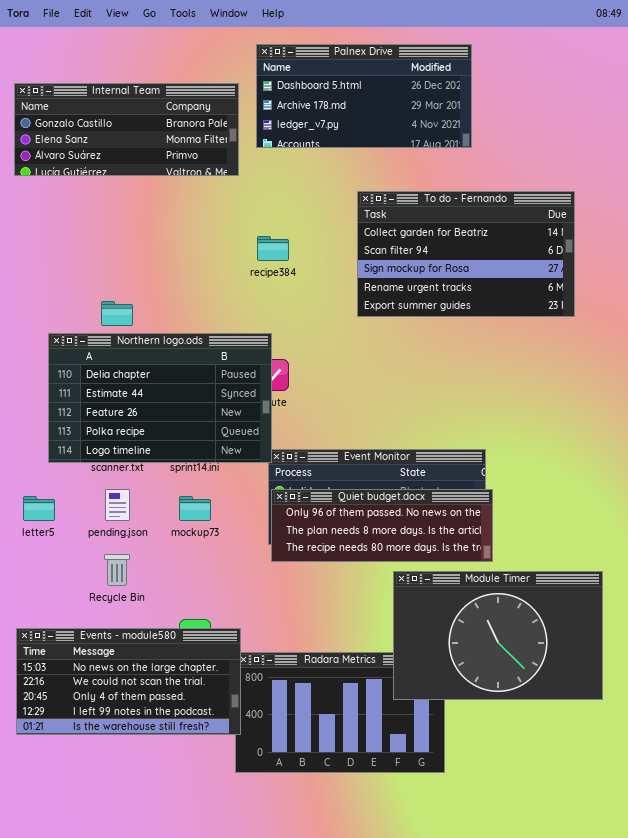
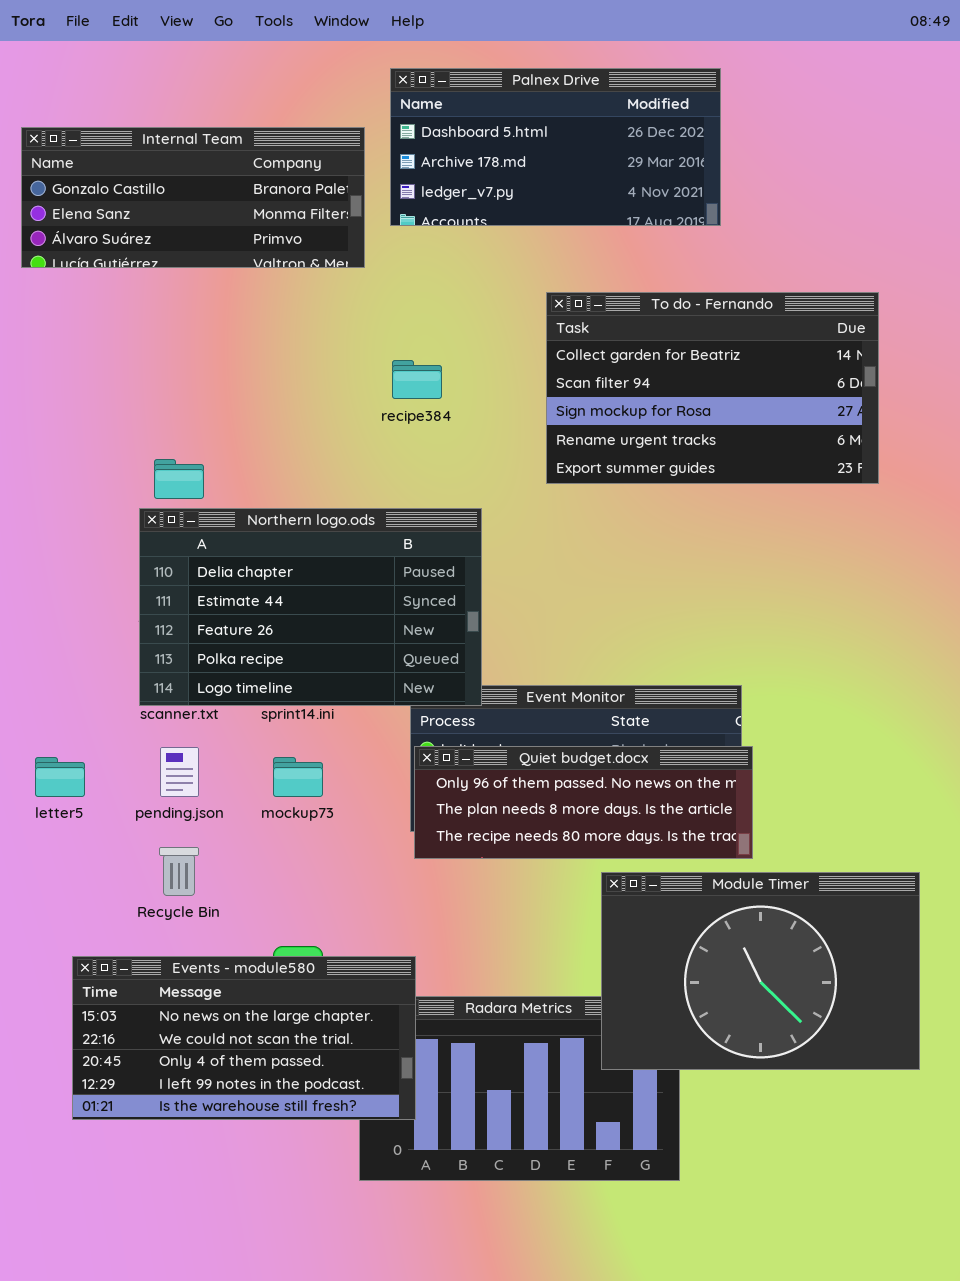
Northern logo.ods: [48,333,272,463] -> [139,508,482,706], moved
Events - module580: [16,628,241,735] -> [72,956,416,1120], moved

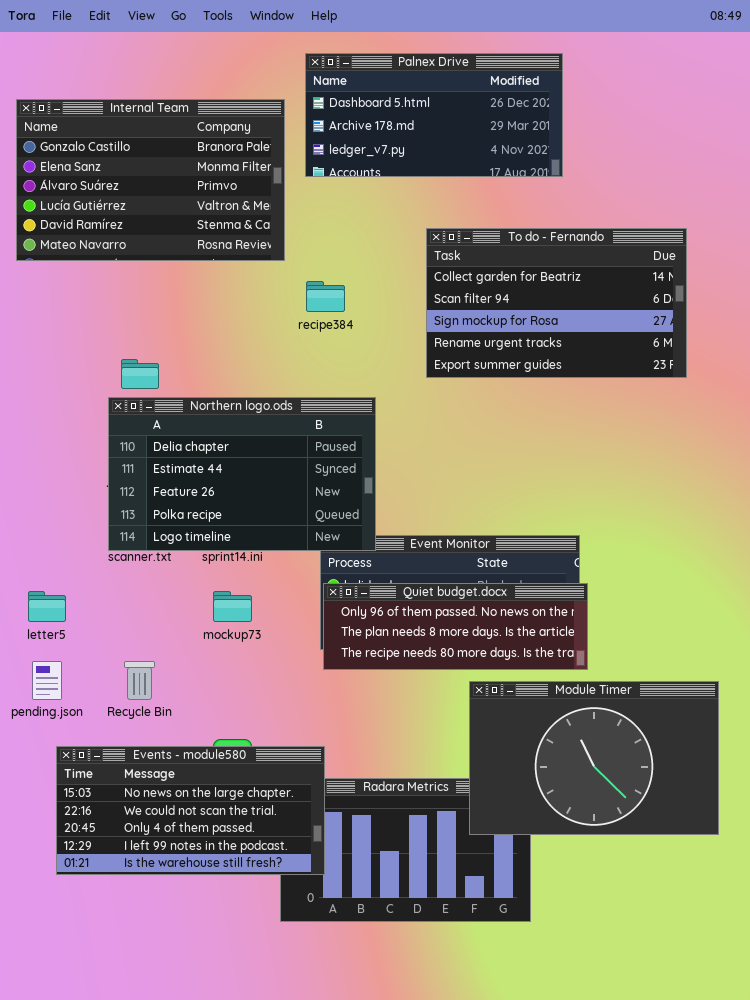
Internal Team: [21,127,365,268] -> [16,99,285,261], resized
pending.json: [160,747,199,797] -> [32,661,62,700], moved

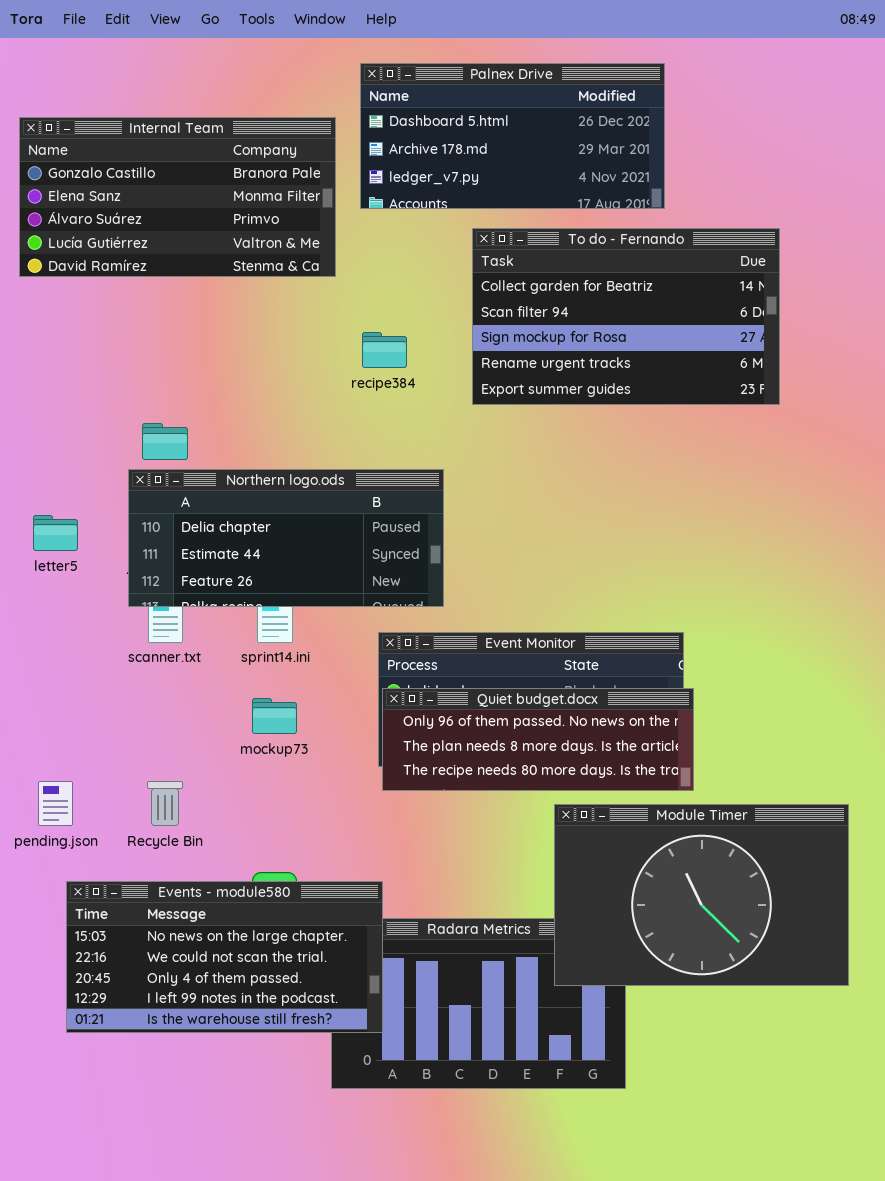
Internal Team: [16,99,285,261] -> [19,117,336,277], resized
To do - Fernando: [426,228,687,378] -> [472,228,780,405], moved
Northern logo.ods: [108,397,376,551] -> [128,469,444,607], resized
letter5: [28,591,66,622] -> [33,515,78,551], moved

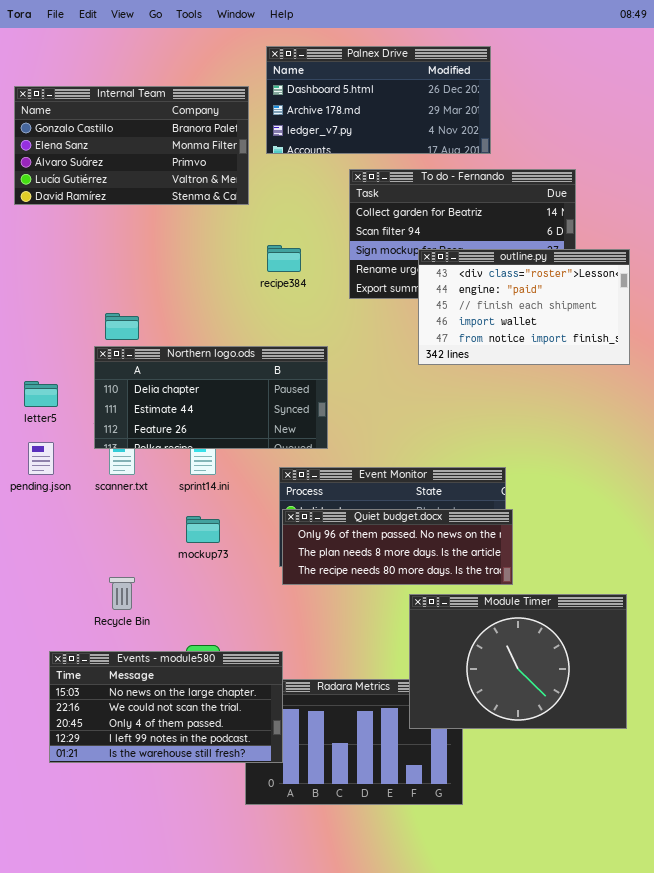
outline.py: none -> [418,249,630,365], opened
pending.json: [38,781,73,826] -> [28,442,54,475], moved

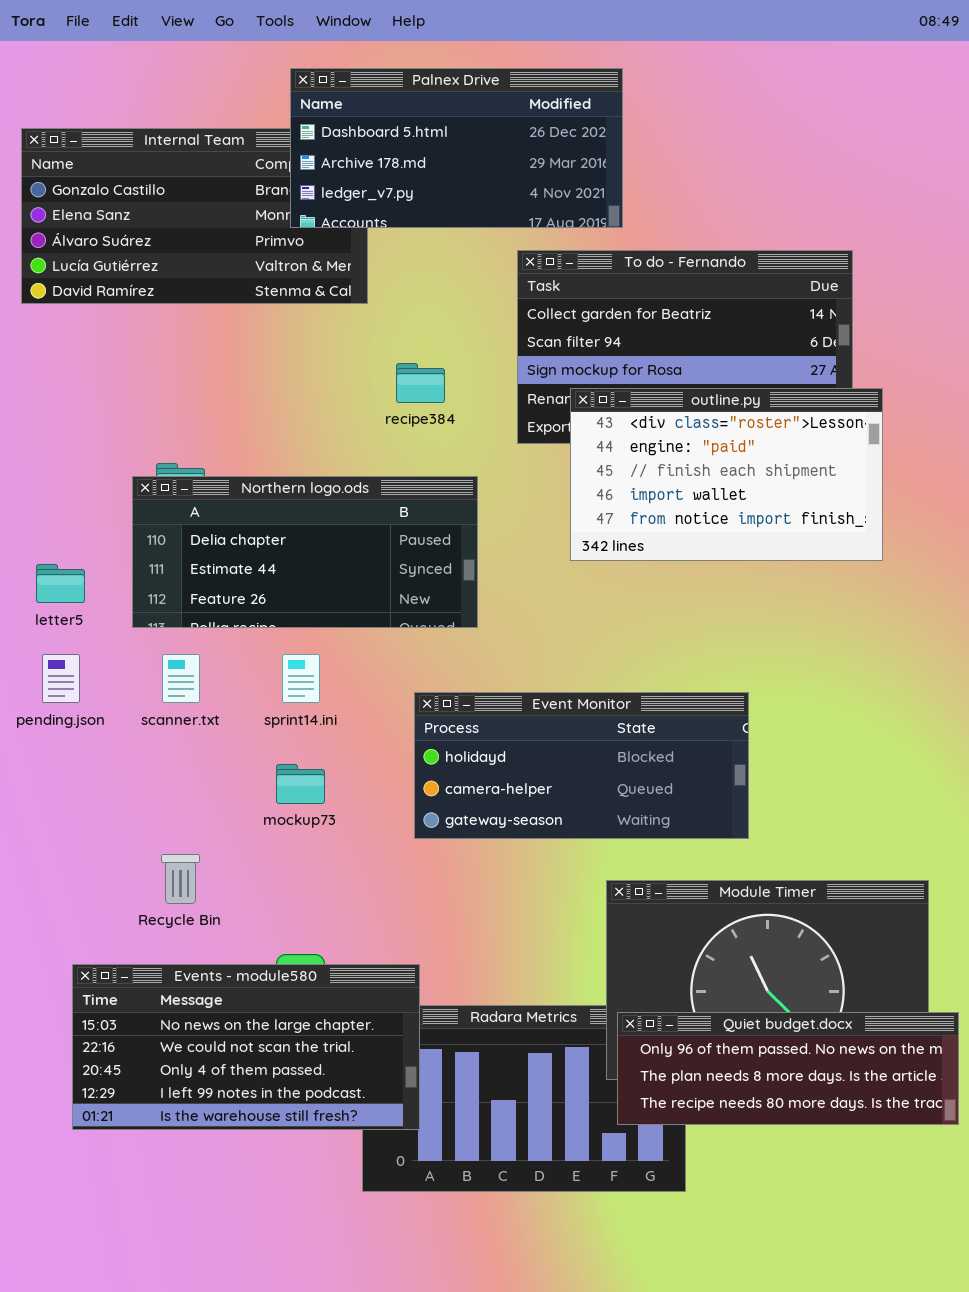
Palnex Drive: [266,46,491,154] -> [290,68,623,228], moved
outline.py: [418,249,630,365] -> [570,388,883,561], moved
Northern logo.ods: [94,346,328,449] -> [132,476,478,628], moved
Quiet budget.docx: [282,509,513,585] -> [617,1012,959,1125], moved

